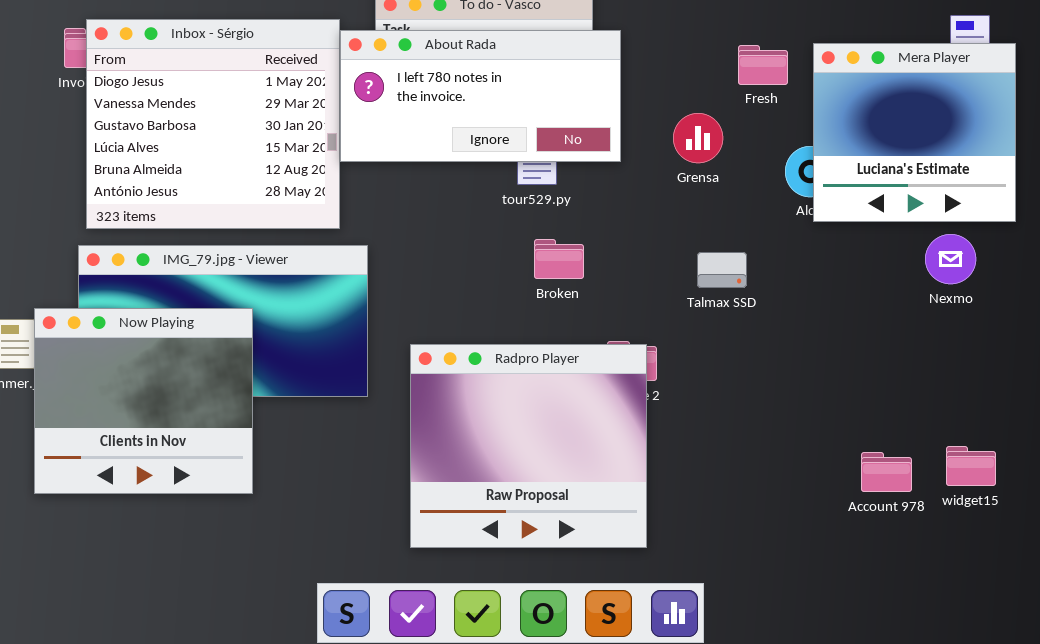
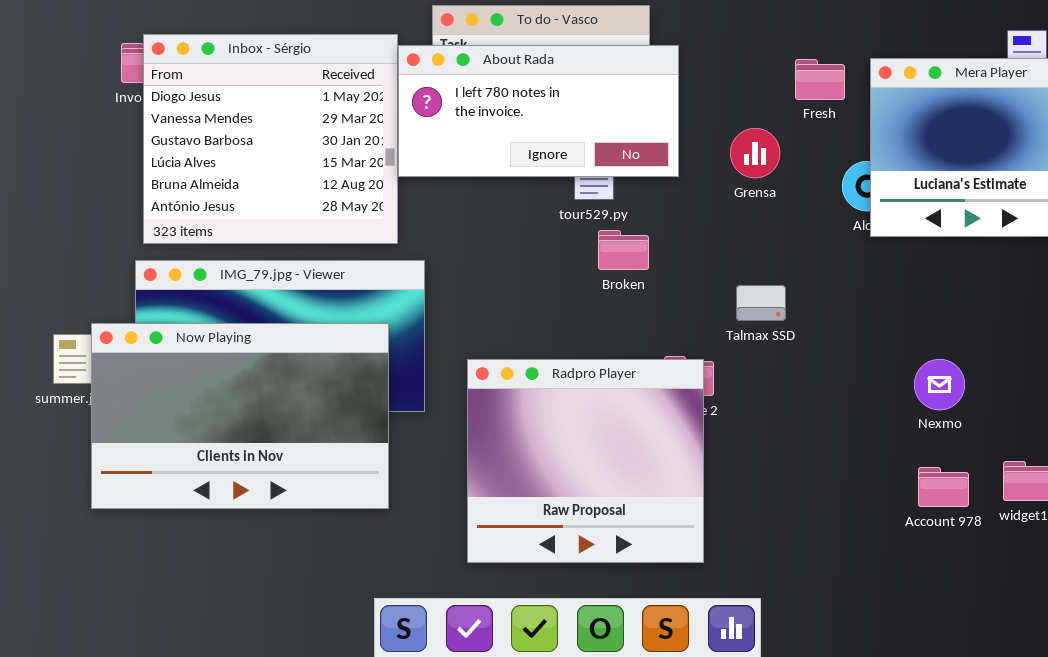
Nexmo: [925,234,976,284] -> [914,359,965,410], moved
Broken: [534,239,584,279] -> [598,230,649,270], moved
Talmax SSD: [697,252,747,288] -> [736,285,786,321], moved
Now Playing: [34,308,253,494] -> [91,323,389,509], resized

